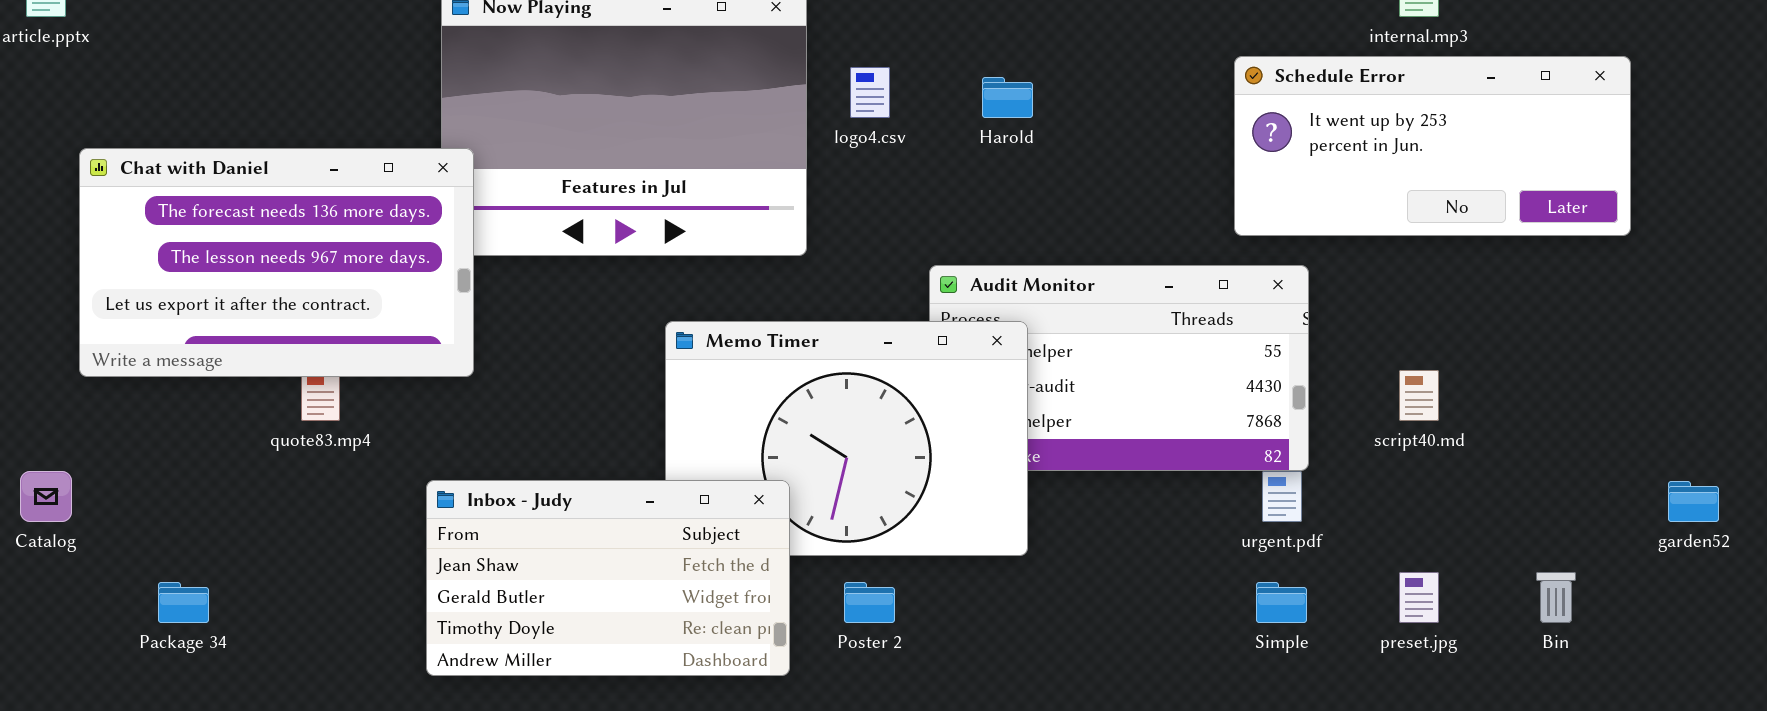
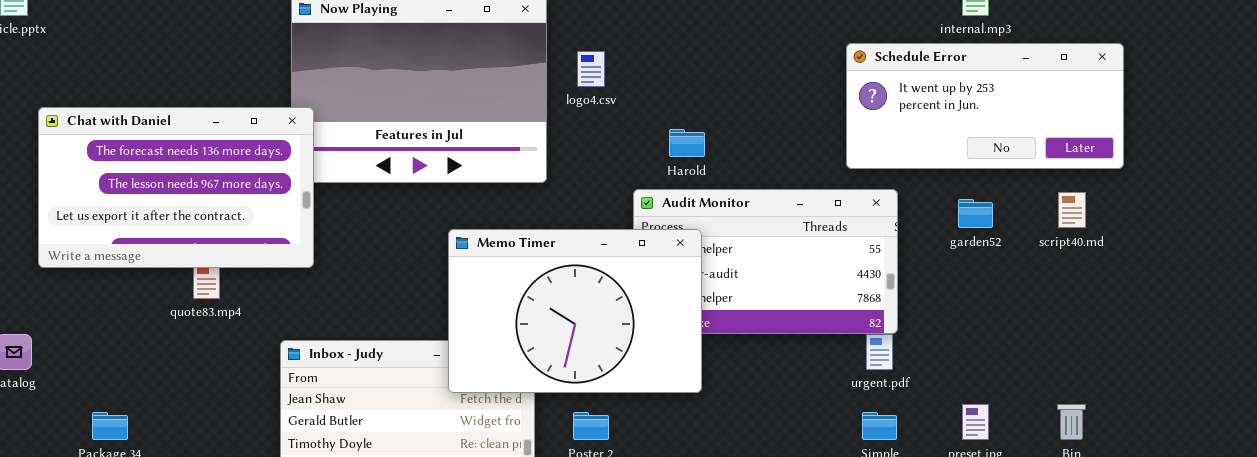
Harold: [982,77,1033,118] -> [669,129,705,157], moved
Memo Timer: [665,321,1028,556] -> [448,229,702,393], raised
script40.md: [1399,370,1439,421] -> [1058,192,1086,228], moved
garden52: [1668,481,1719,522] -> [958,199,993,228], moved

